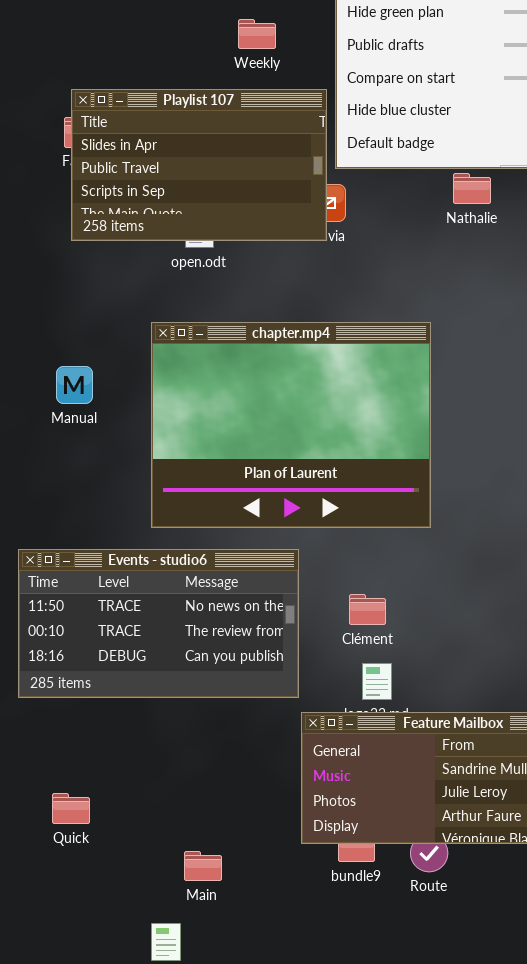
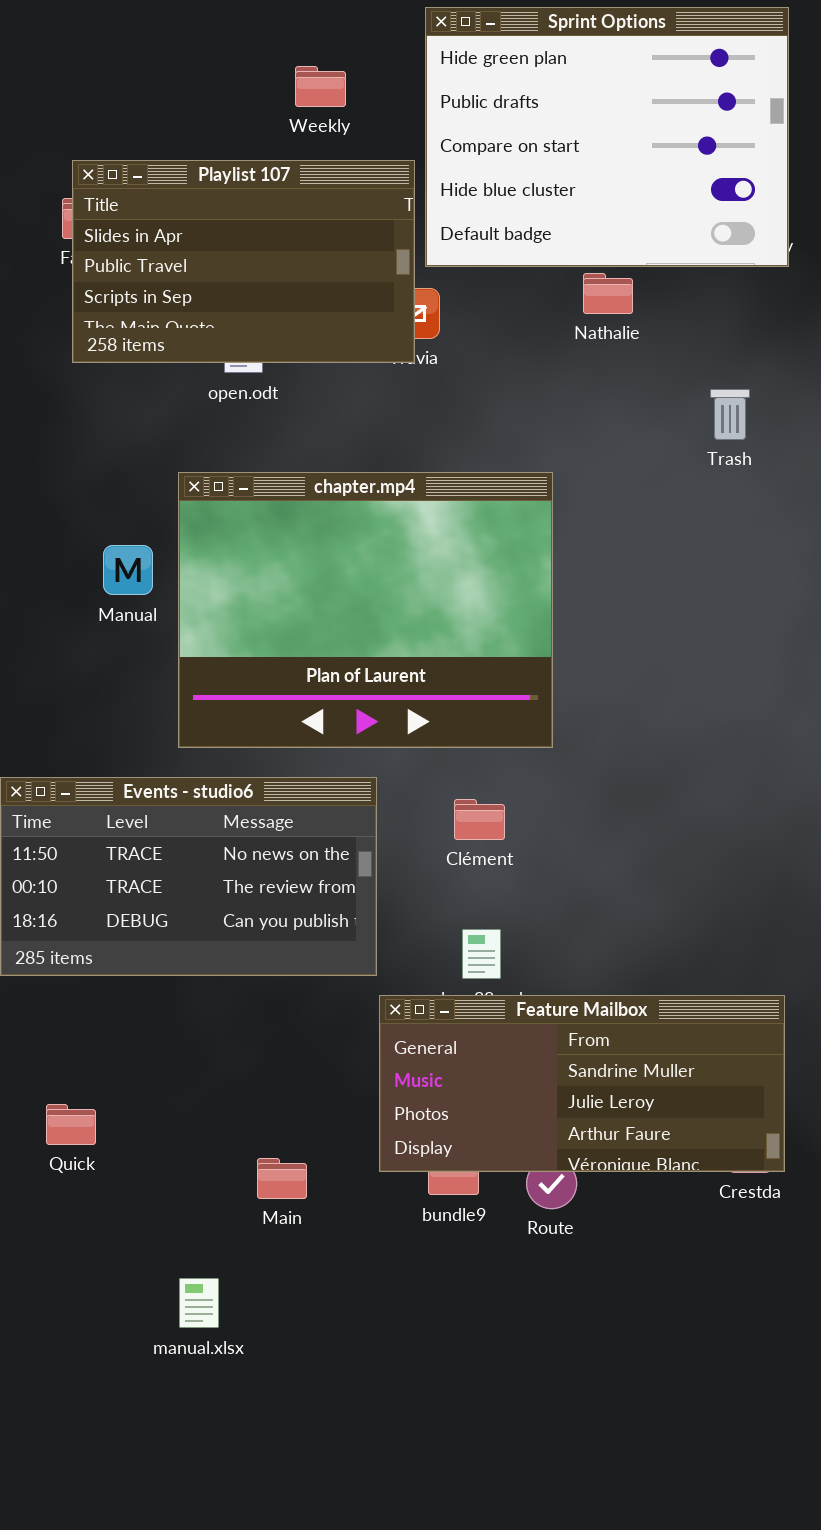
Manual: [56,366,93,404] -> [103,545,153,595], moved
Clément: [349,594,386,625] -> [454,799,505,840], moved
Main: [184,851,222,881] -> [257,1158,307,1199], moved

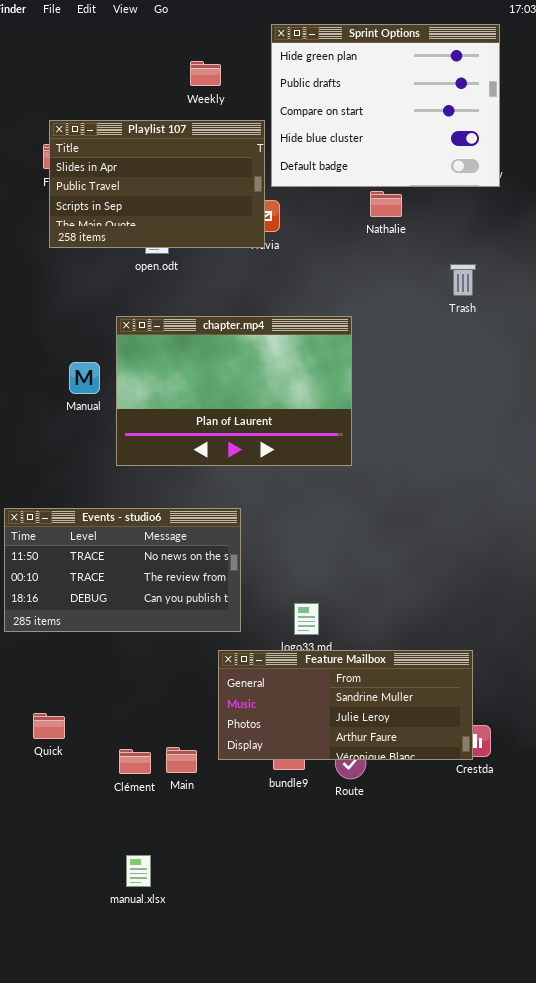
chapter.mp4: [178,472,553,748] -> [116,316,352,466], resized
Clément: [454,799,505,840] -> [119,749,151,774], moved
Feature Mailbox: [379,995,785,1172] -> [218,650,473,760], moved
manual.xlsx: [179,1278,219,1328] -> [126,855,151,887], moved

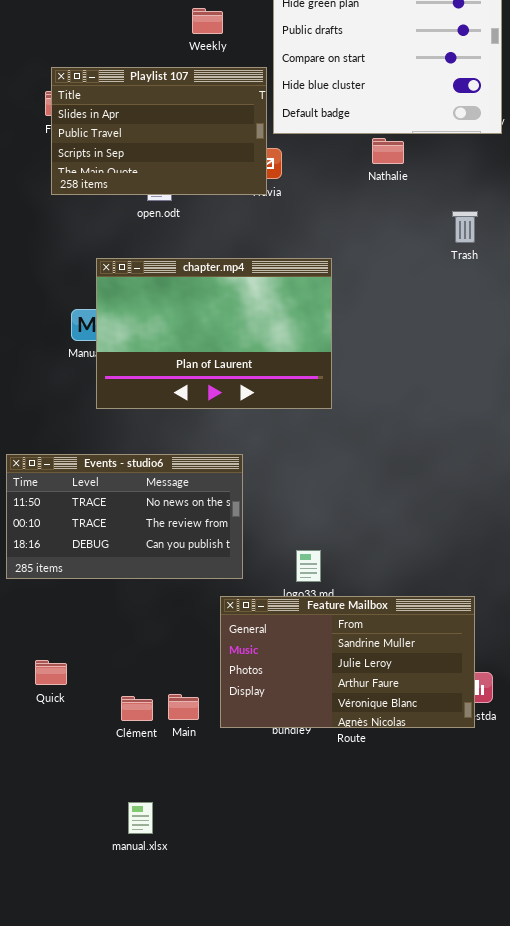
chapter.mp4: [116,316,352,466] -> [96,258,332,409], moved
Feature Mailbox: [218,650,473,760] -> [220,596,475,728], resized

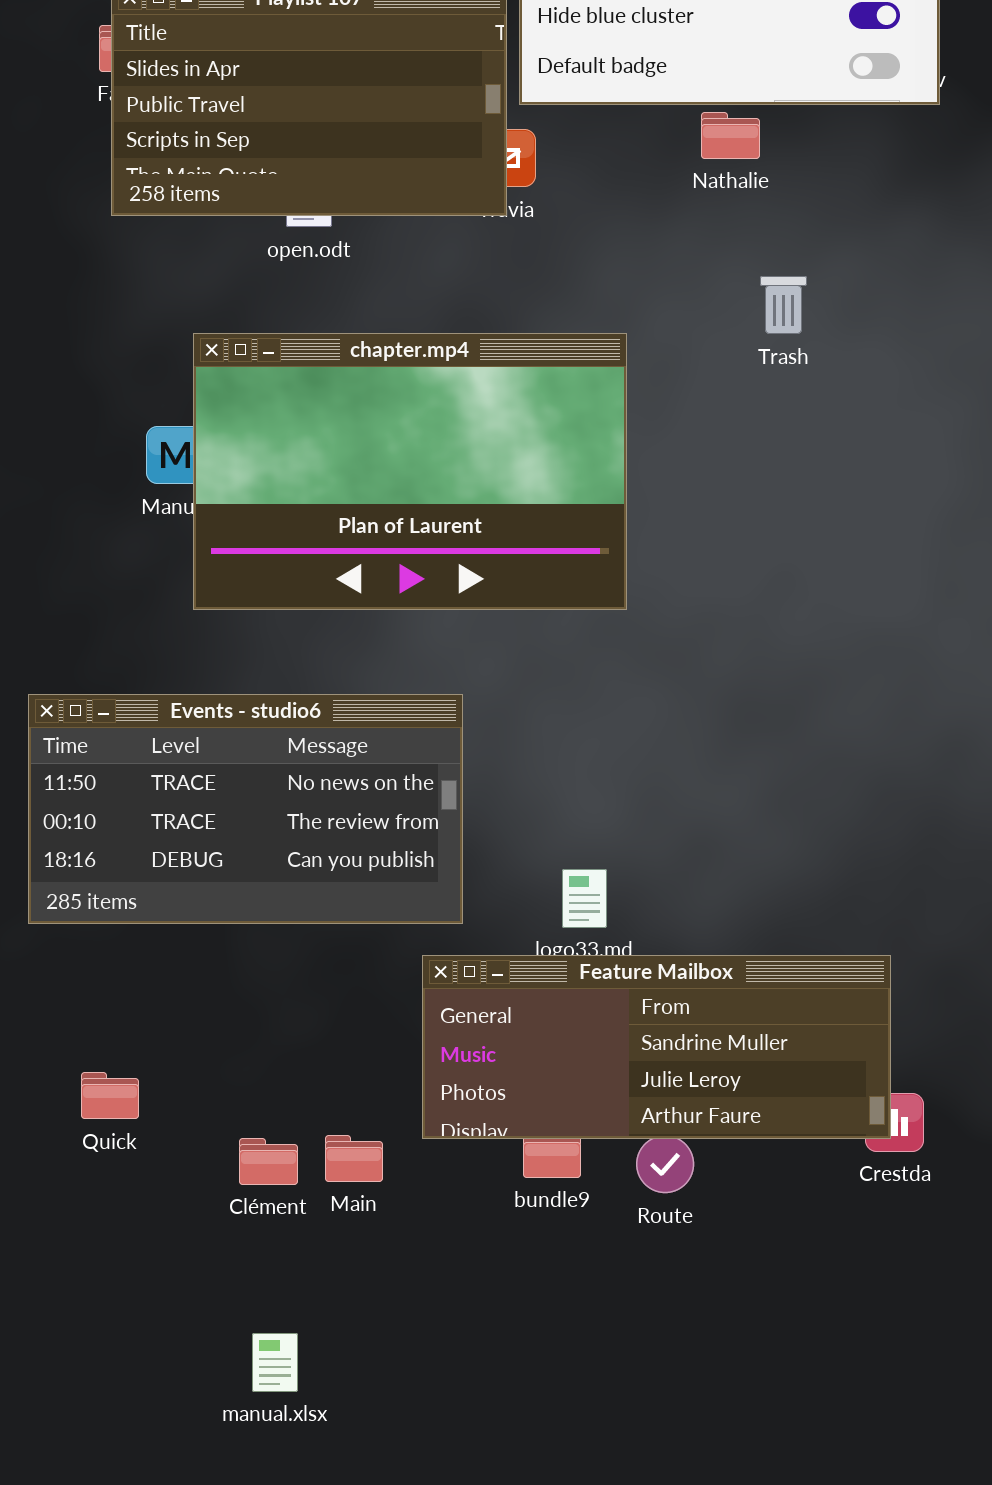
Trash: [452,211,478,243] -> [760,276,807,334], moved
Feature Mailbox: [220,596,475,728] -> [422,955,891,1139], resized

